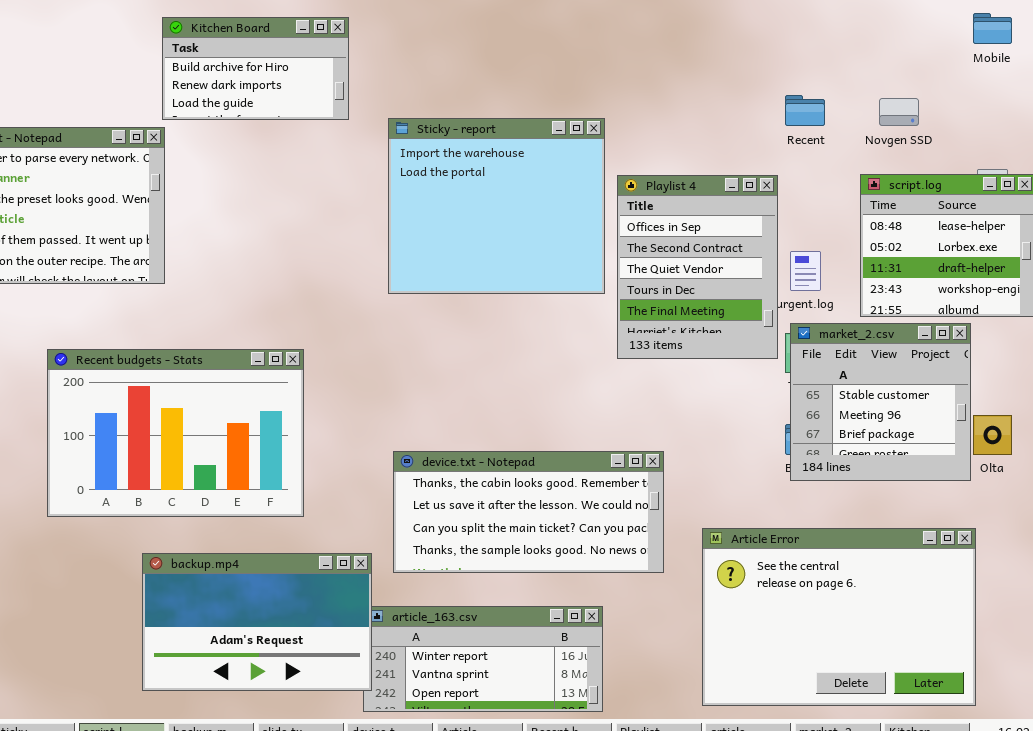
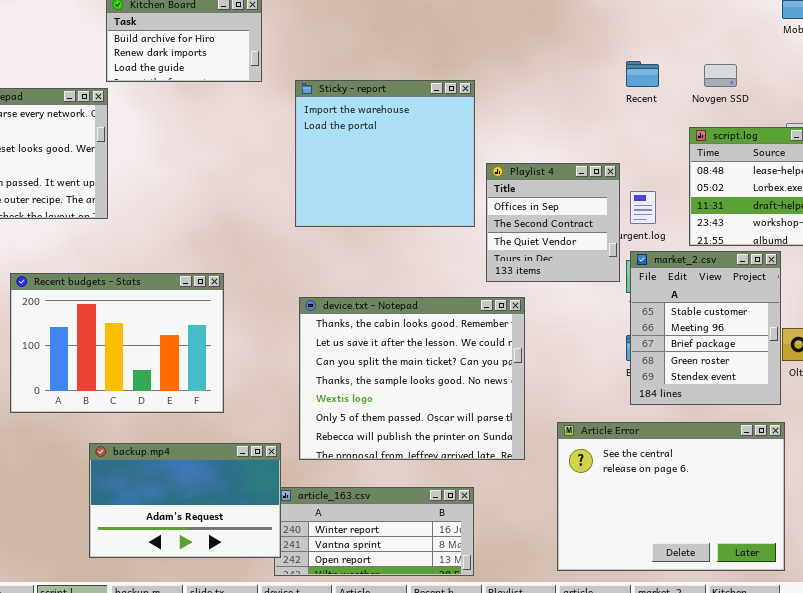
Playlist 4: [617,175,778,359] -> [486,163,620,282], resized
market_2.csv: [790,323,971,481] -> [630,251,781,405], resized
device.txt - Notepad: [393,451,664,573] -> [299,297,525,460], resized

